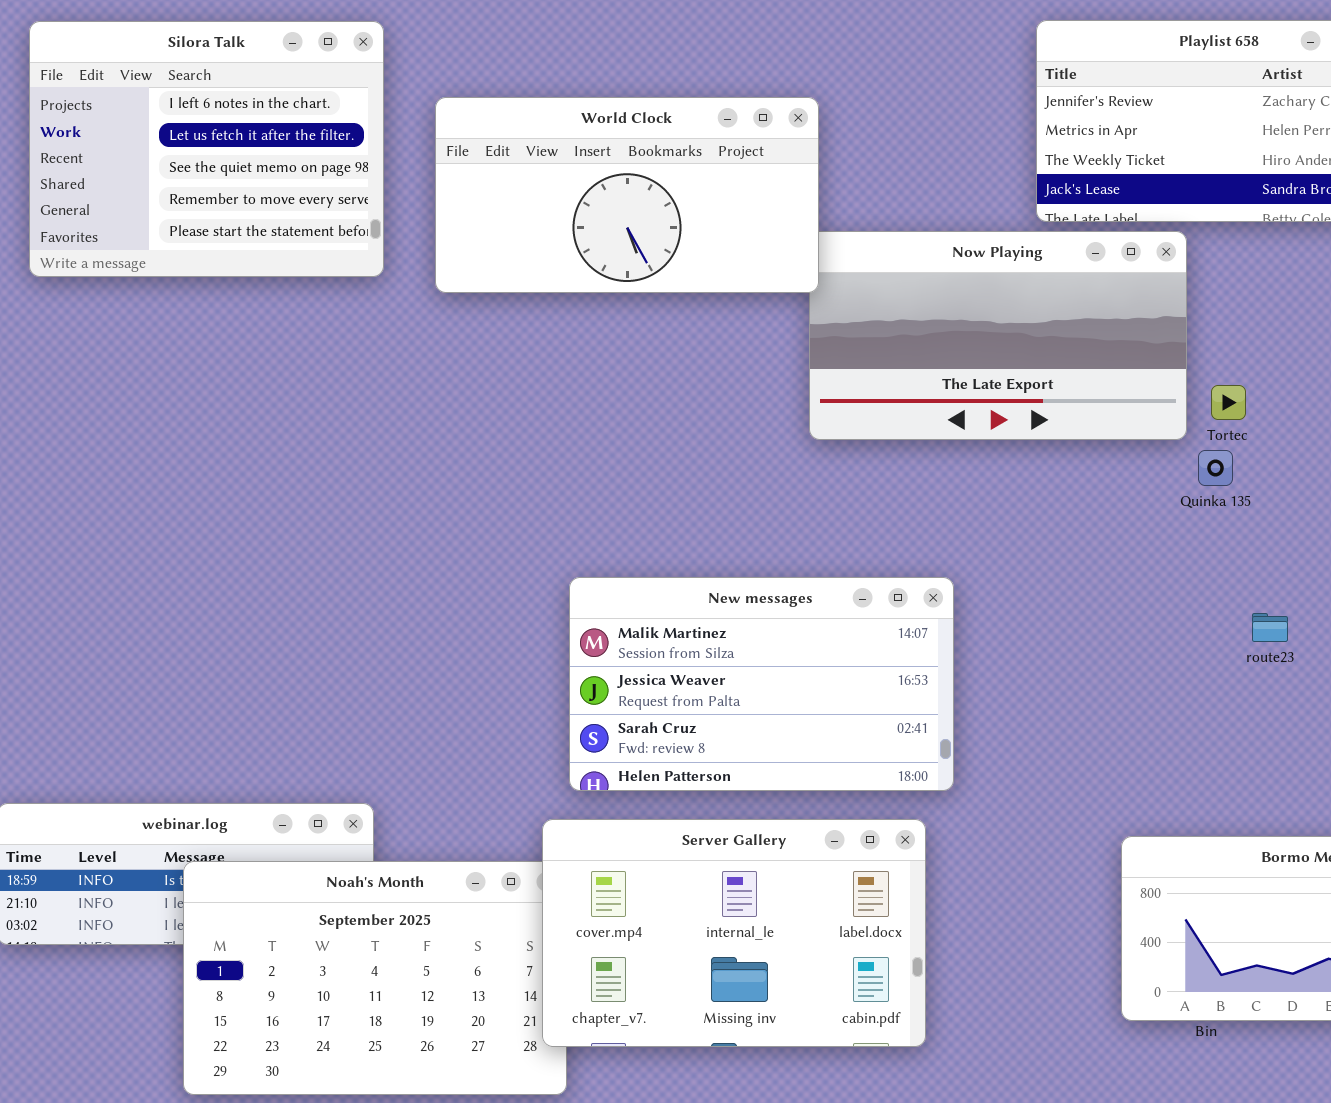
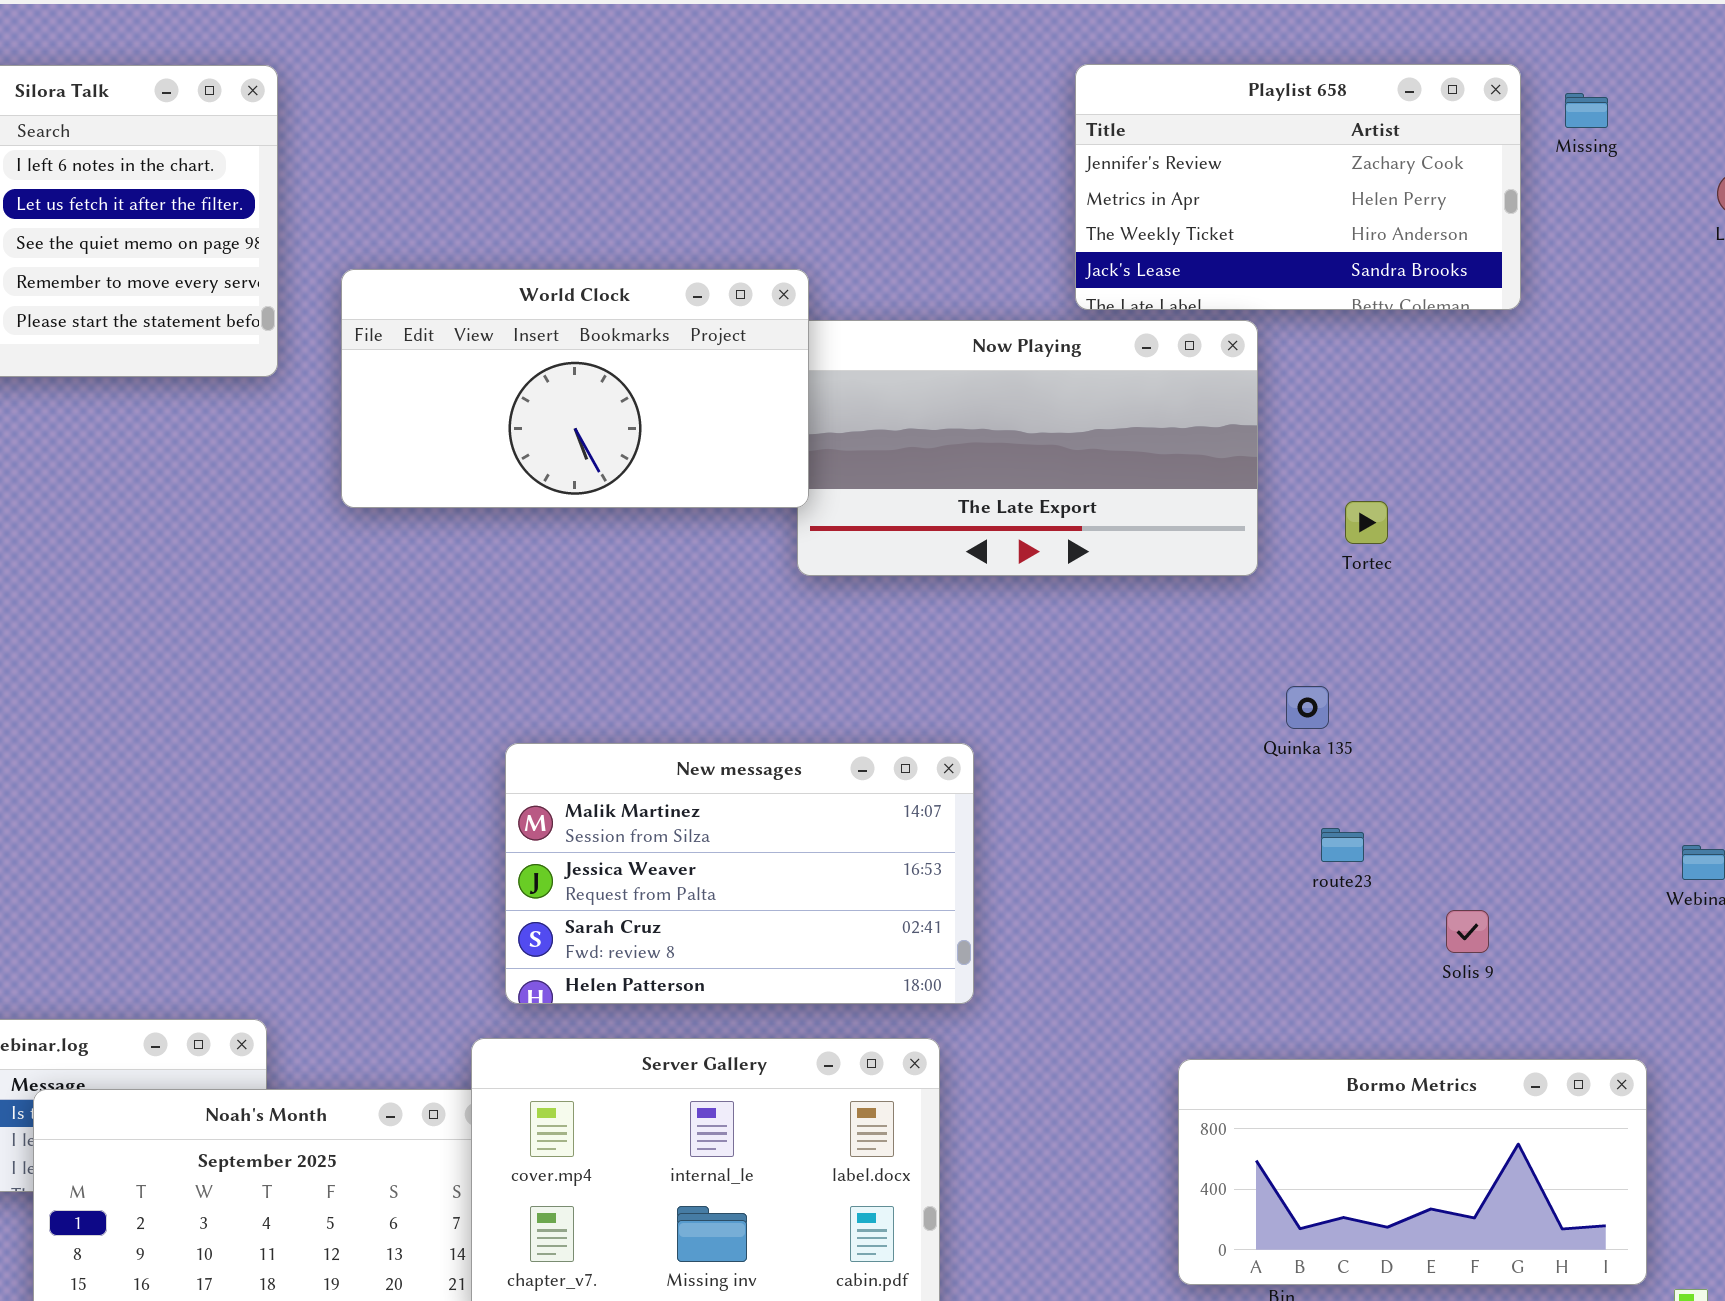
World Clock: [435,97,819,293] -> [341,269,809,508], moved
Tortec: [1211,385,1246,420] -> [1345,501,1388,544], moved
Quinka 135: [1198,450,1233,486] -> [1286,686,1329,729], moved
route23: [1252,613,1288,642] -> [1321,828,1364,862], moved

